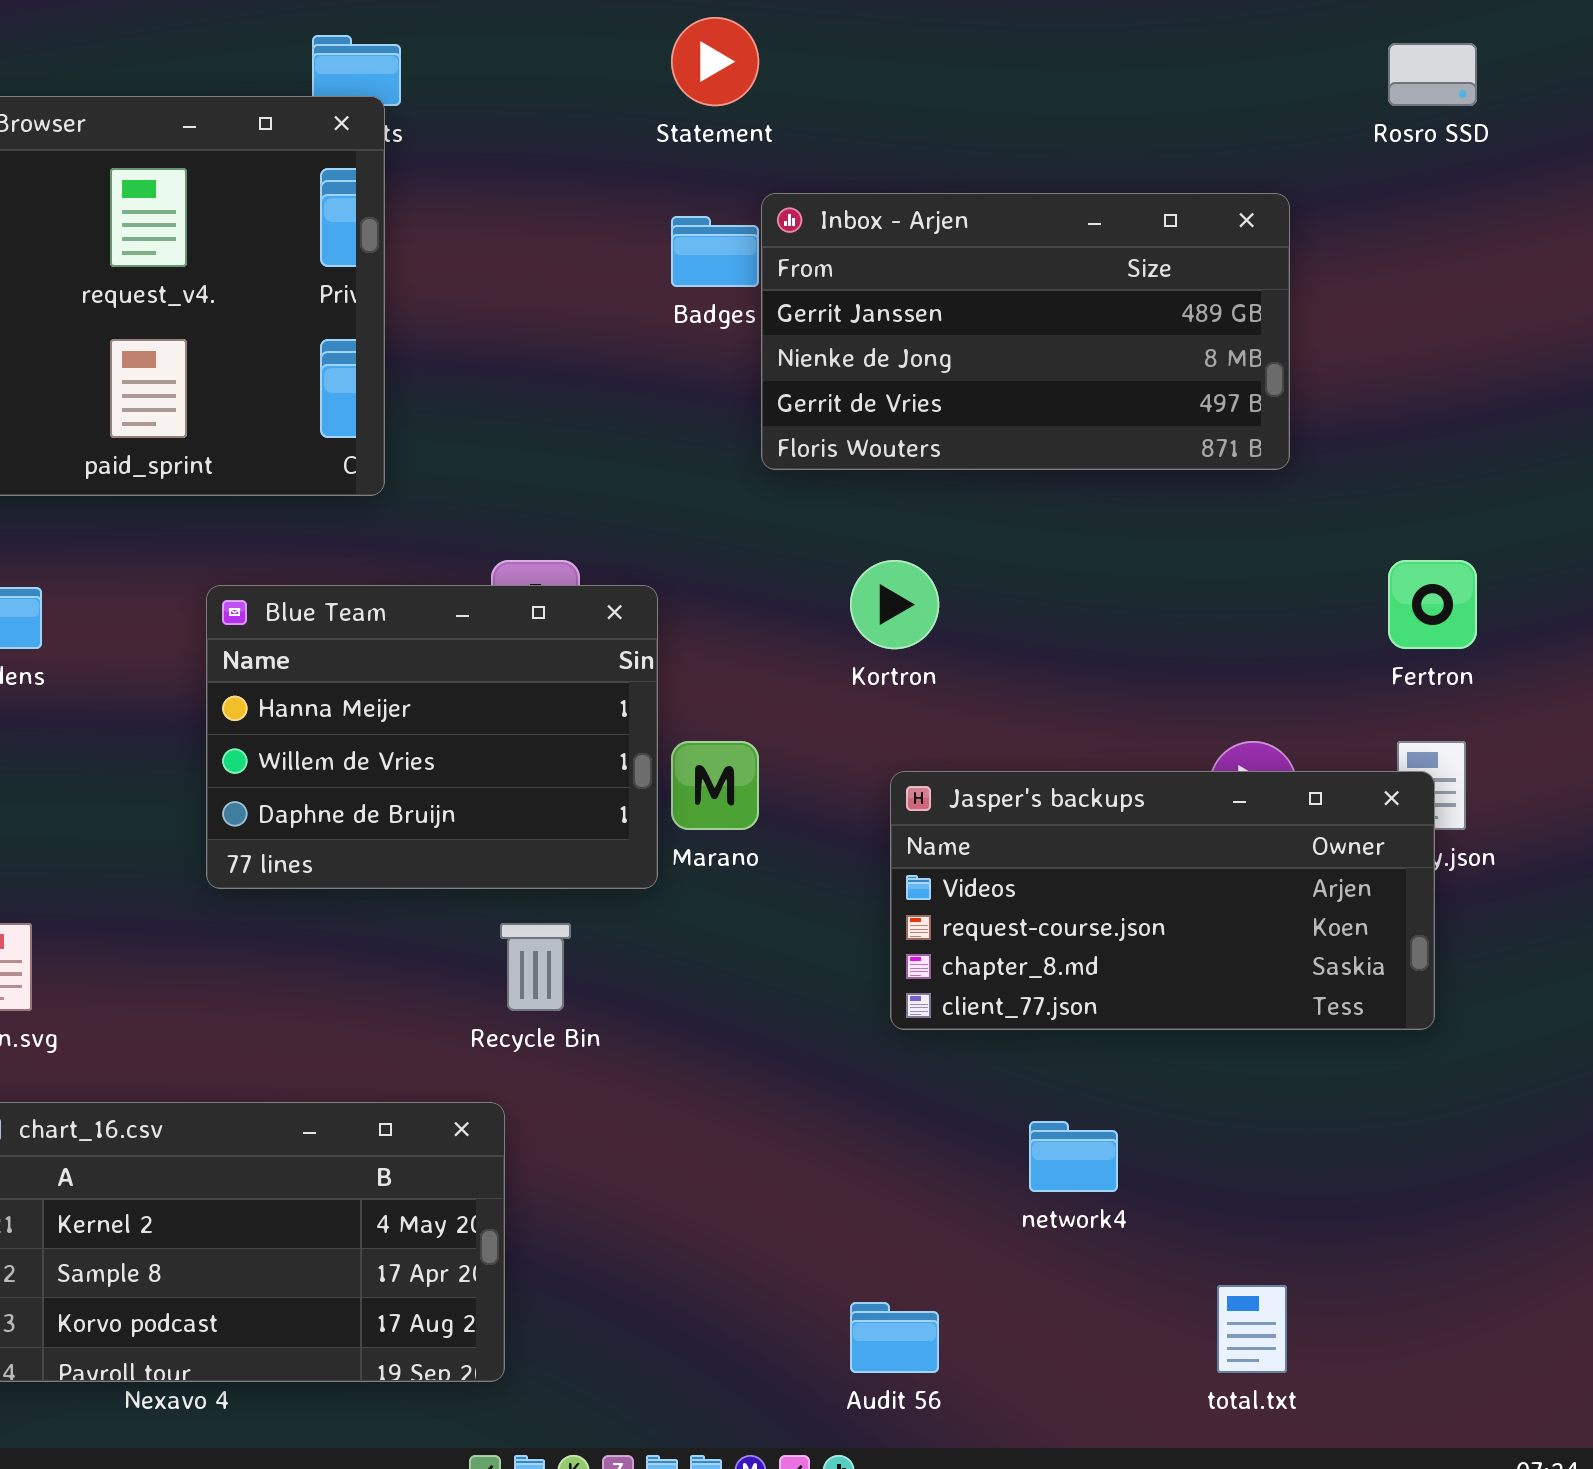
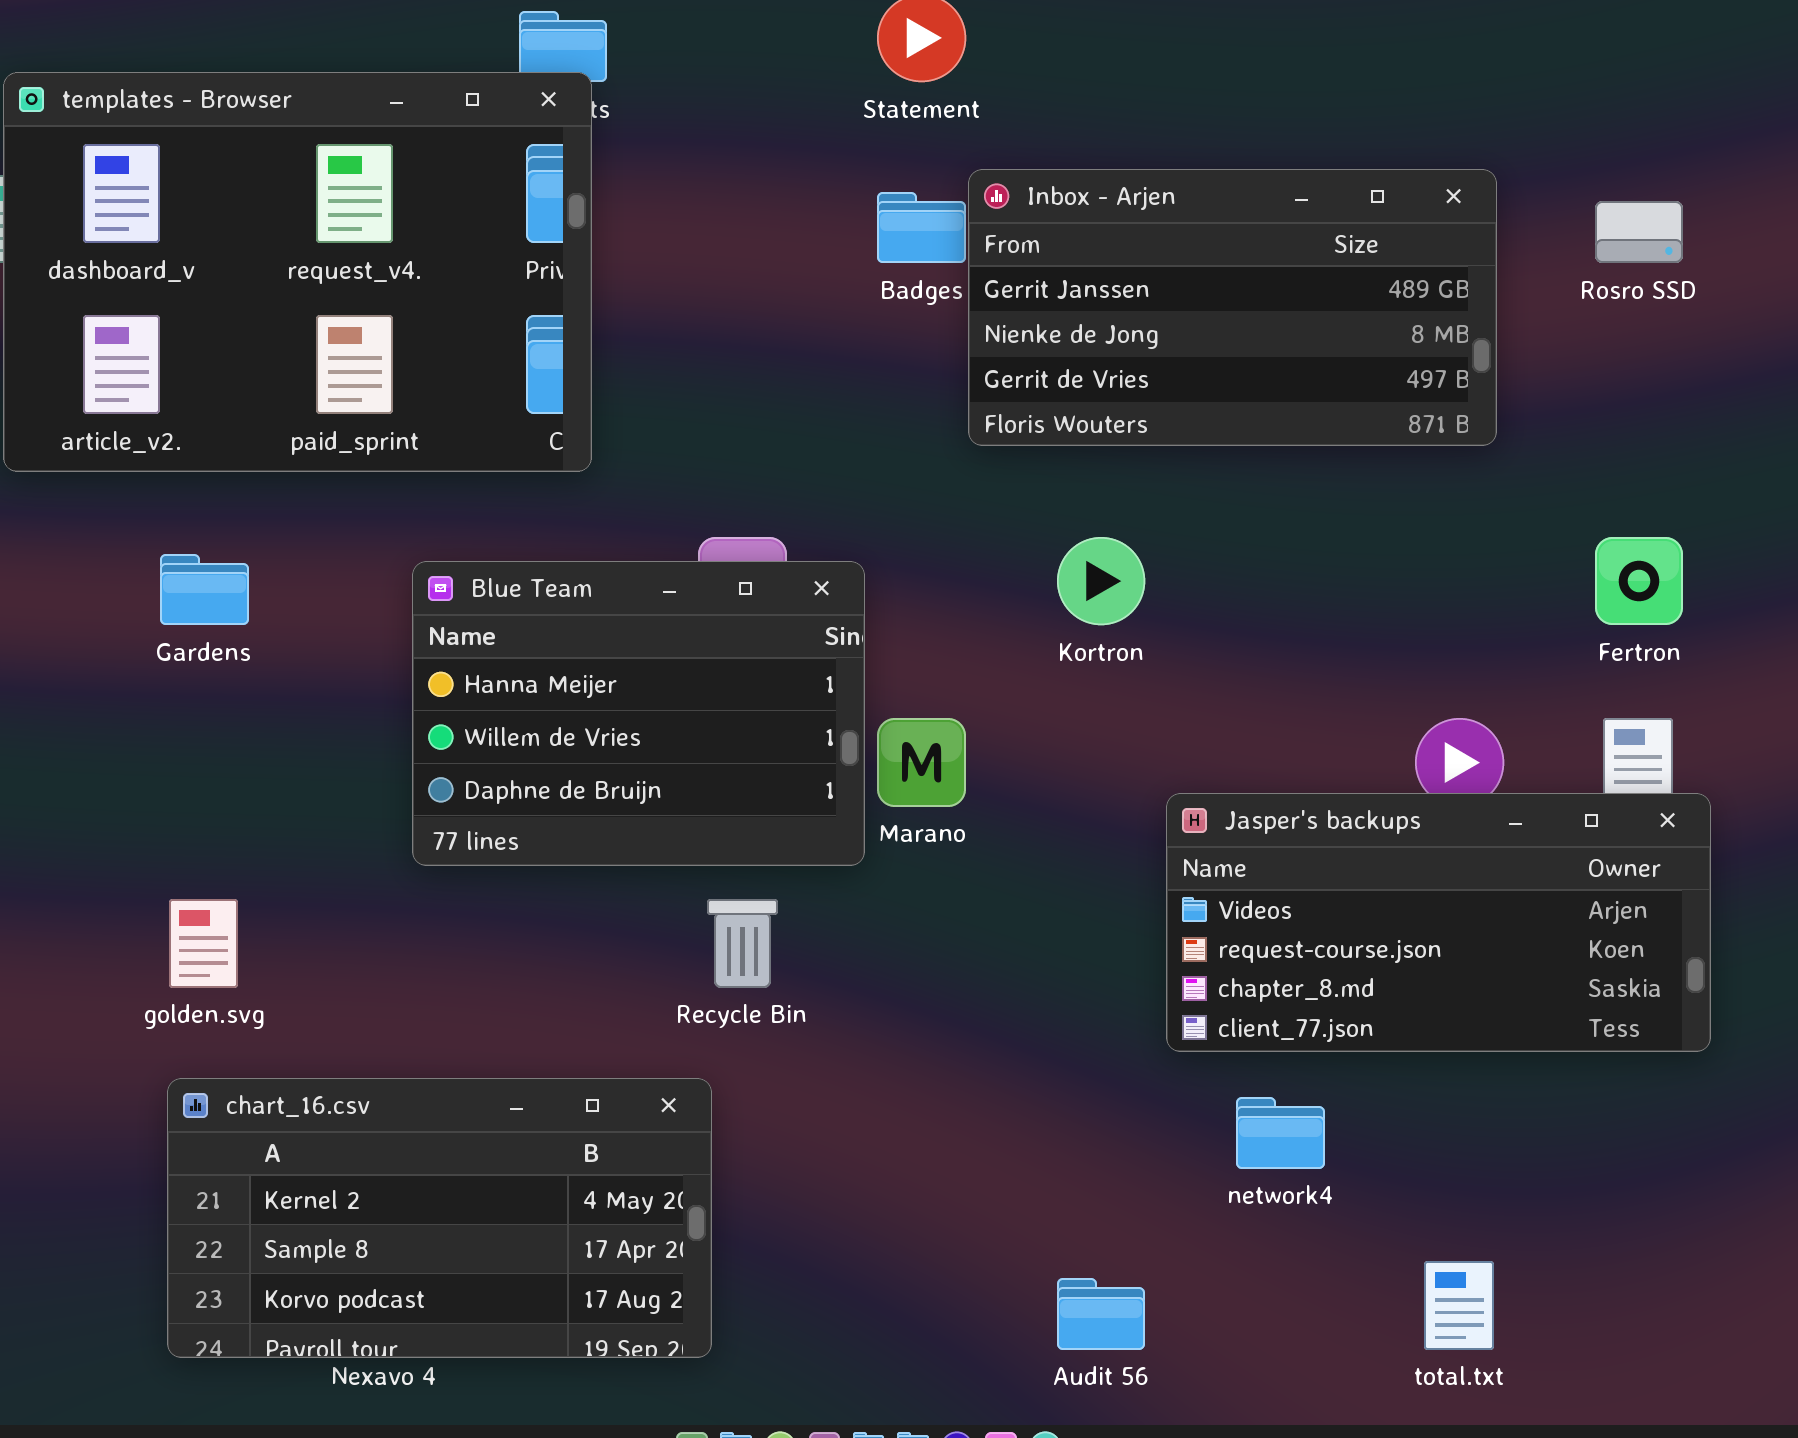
Rosro SSD: [1388,43,1477,106] -> [1595,201,1683,263], moved
Jasper's backups: [890,771,1435,1030] -> [1166,793,1711,1052], moved

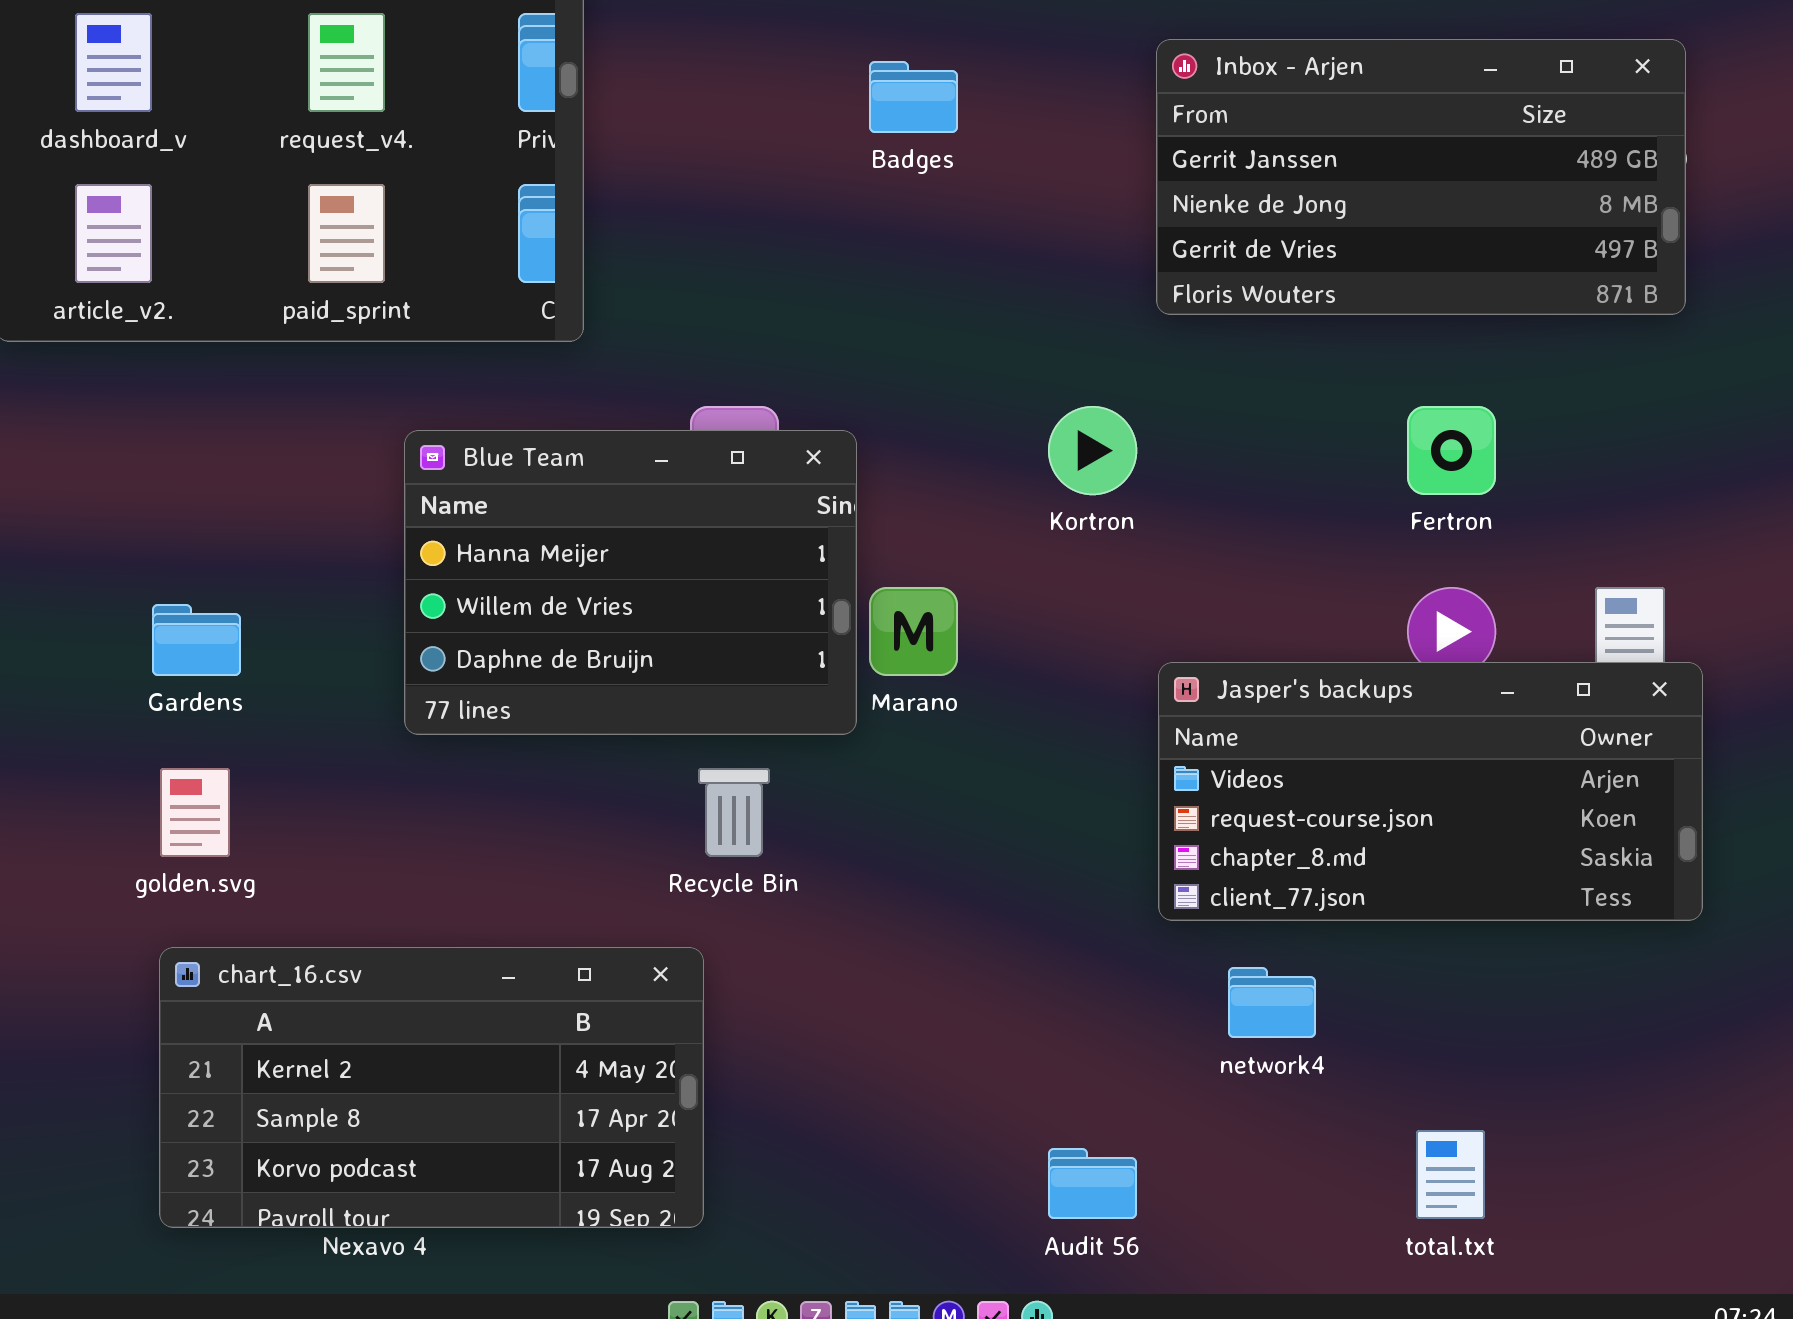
Inbox - Arjen: [968,169,1497,446] -> [1156,39,1686,315], moved
Fertron: [1595,537,1683,625] -> [1407,406,1496,495], moved
Gardens: [160,554,249,625] -> [152,604,241,676], moved

